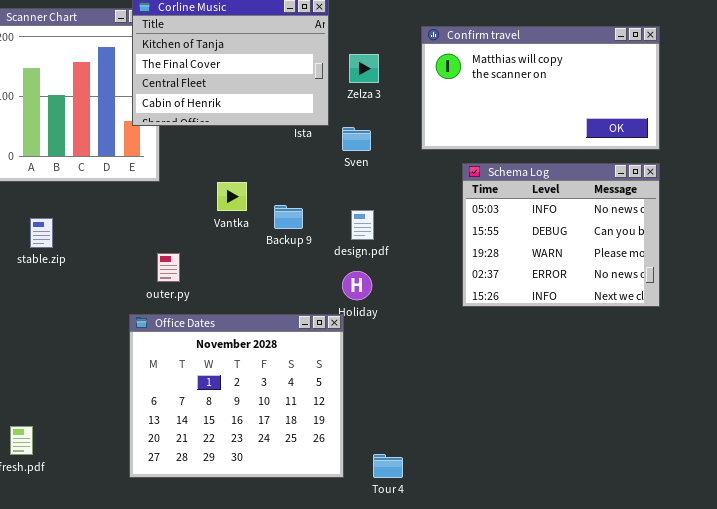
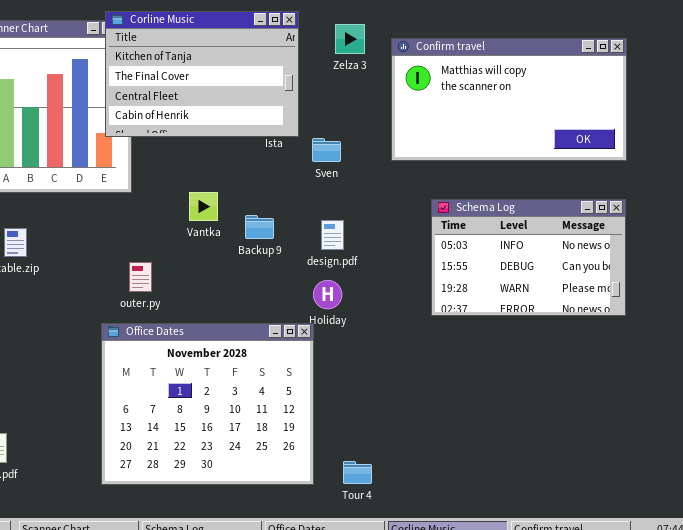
Zelza 3: [349,54,379,83] -> [335,24,365,54], moved
Schema Log: [462,163,660,307] -> [431,199,626,316], resized

